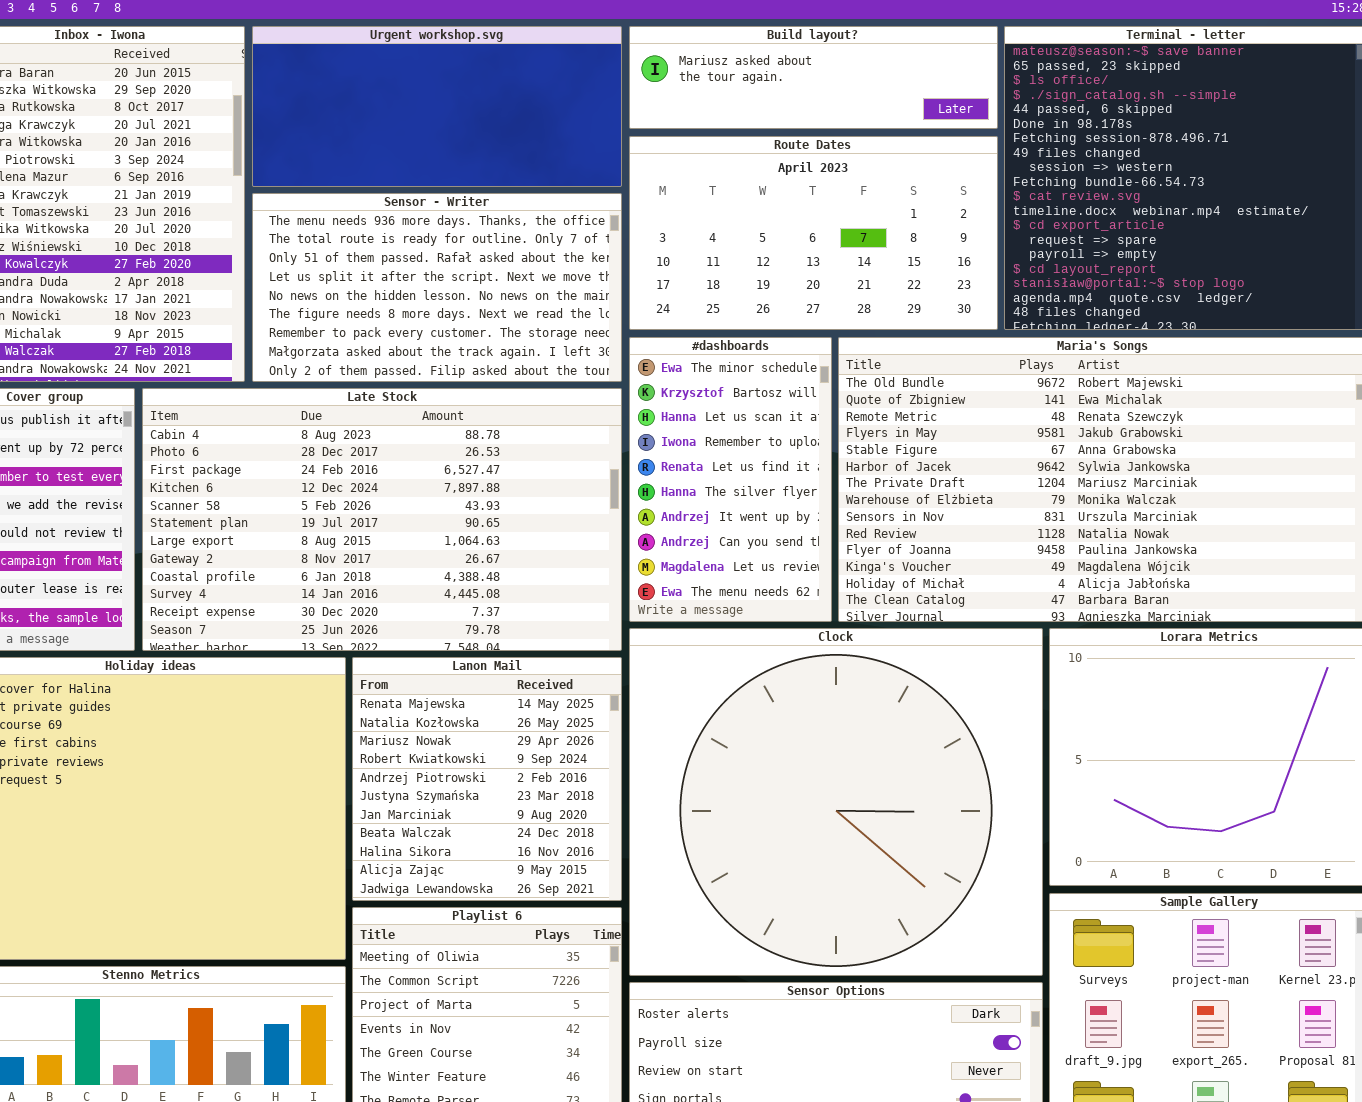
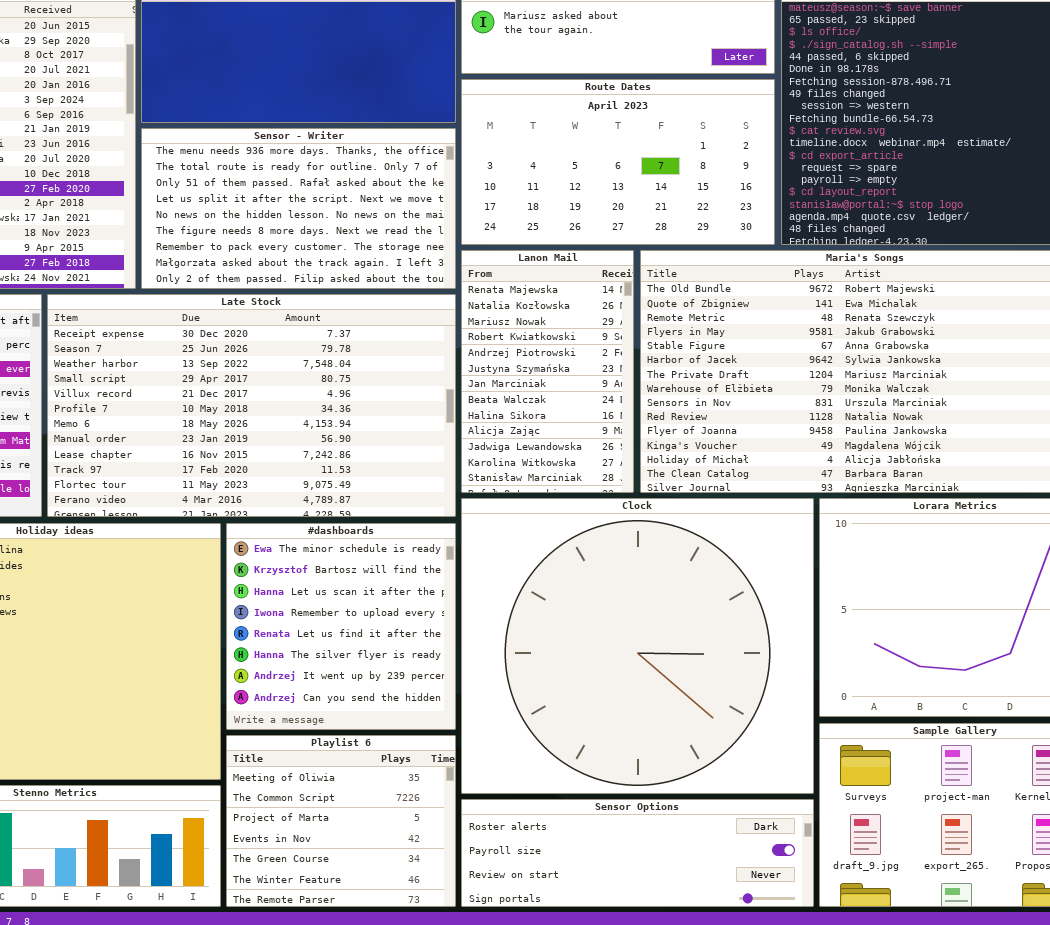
#dashboards: [629,337,832,622] -> [226,523,456,730], moved, resized
Late Stock: [142,388,622,651] -> [47,294,456,517], scrolled down 10 rows
Lanon Mail: [352,657,622,901] -> [461,250,634,493], moved, resized

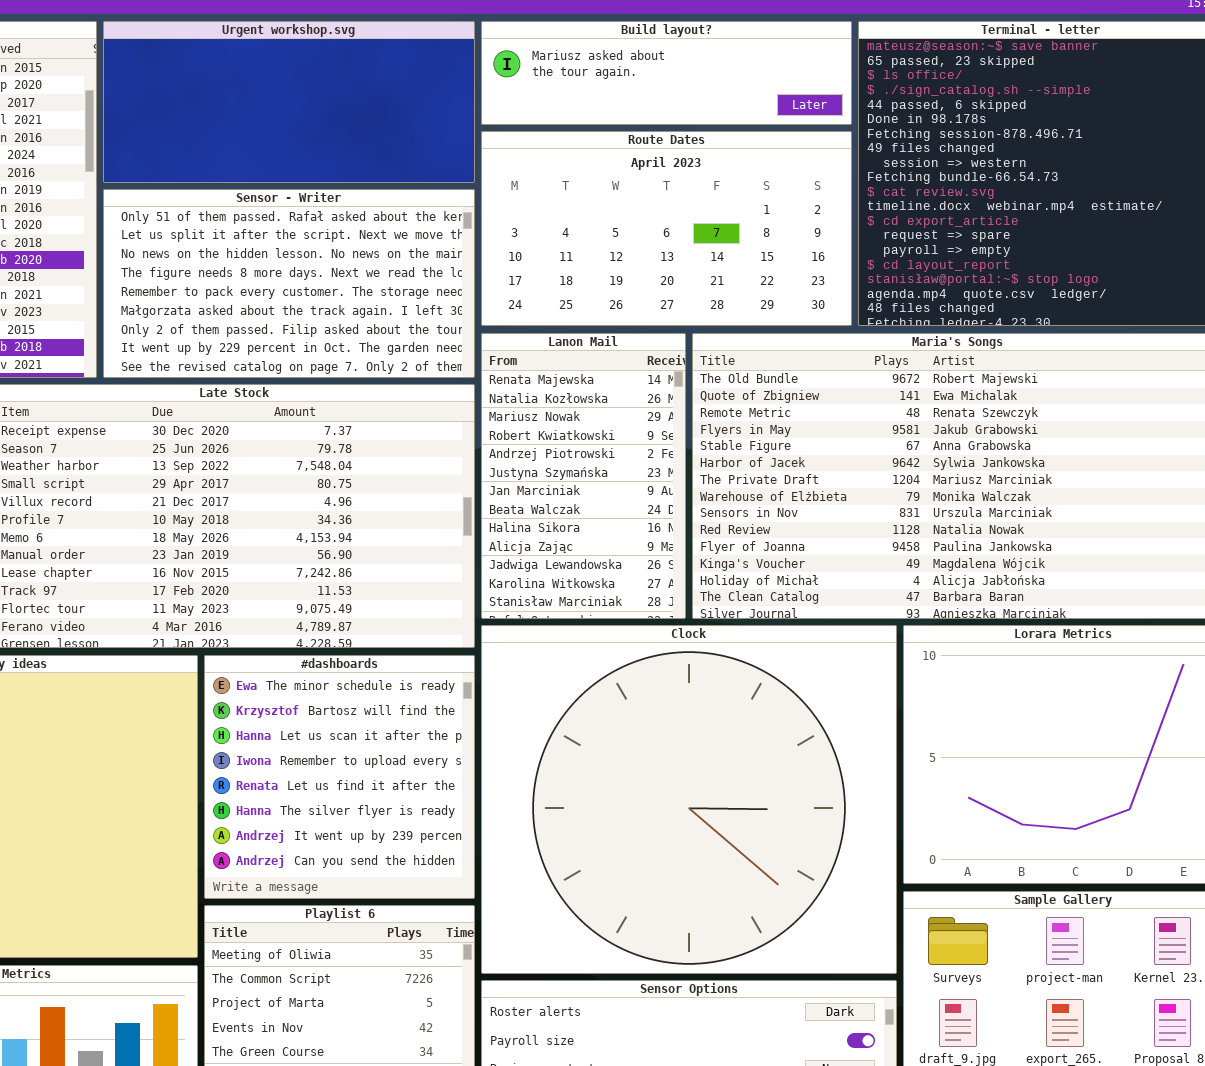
Sensor - Writer: [141,128,456,289] -> [103,189,475,378], scrolled down 2 rows

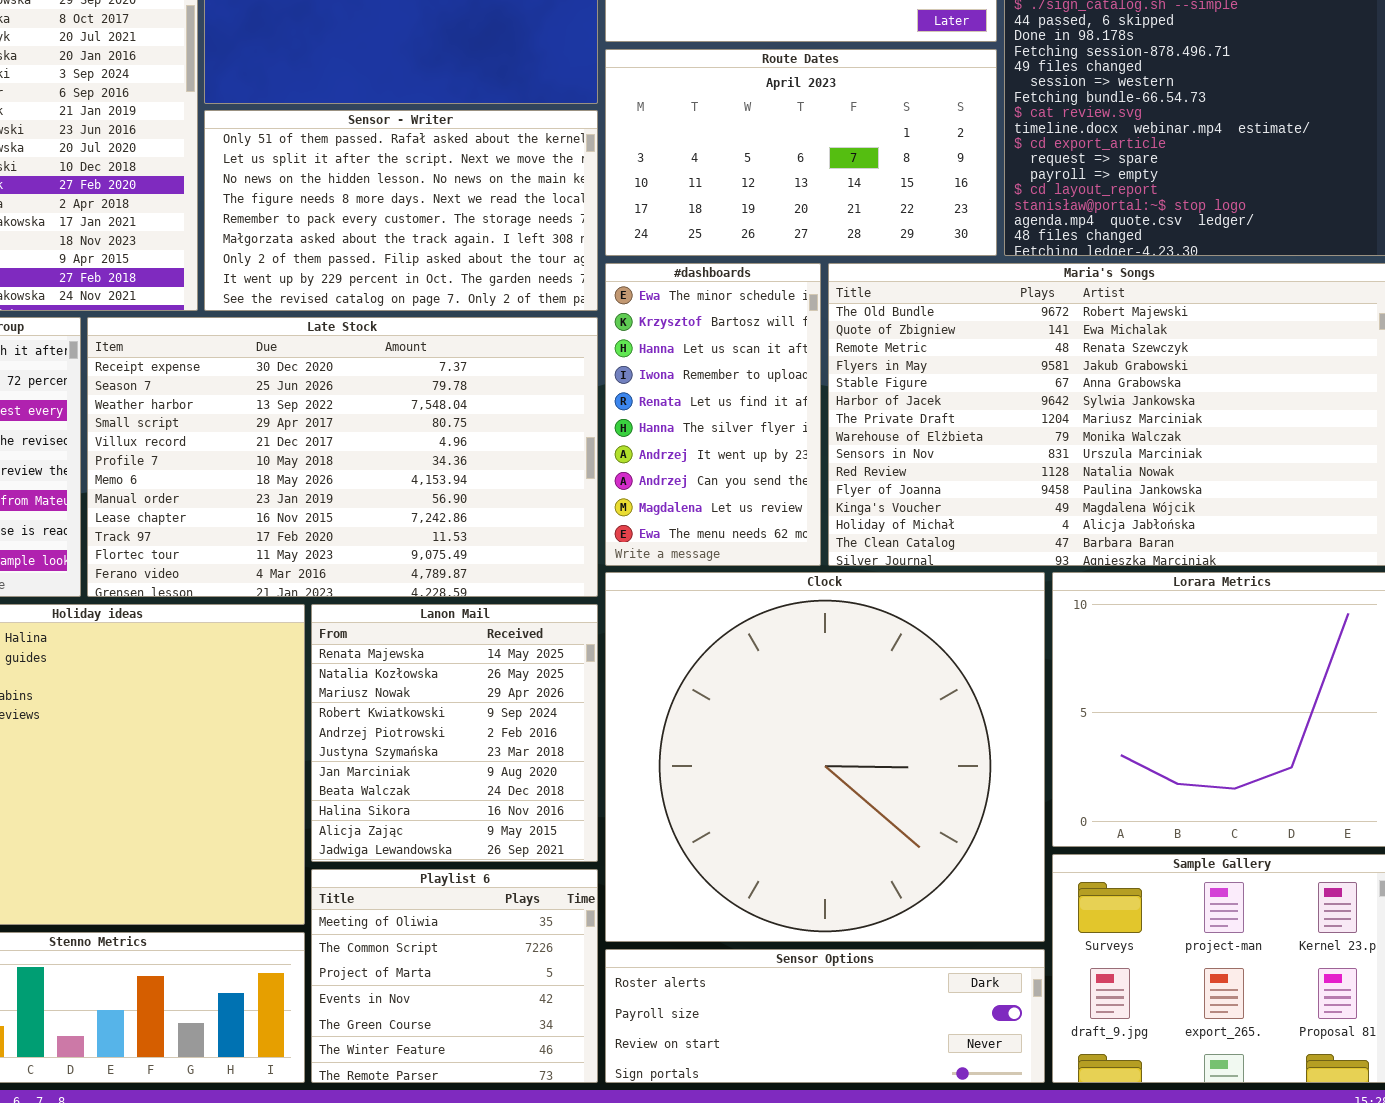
Lanon Mail: [481,333,686,619] -> [311,604,598,862], moved, resized
#dashboards: [204,655,475,899] -> [605,263,821,566], moved, resized

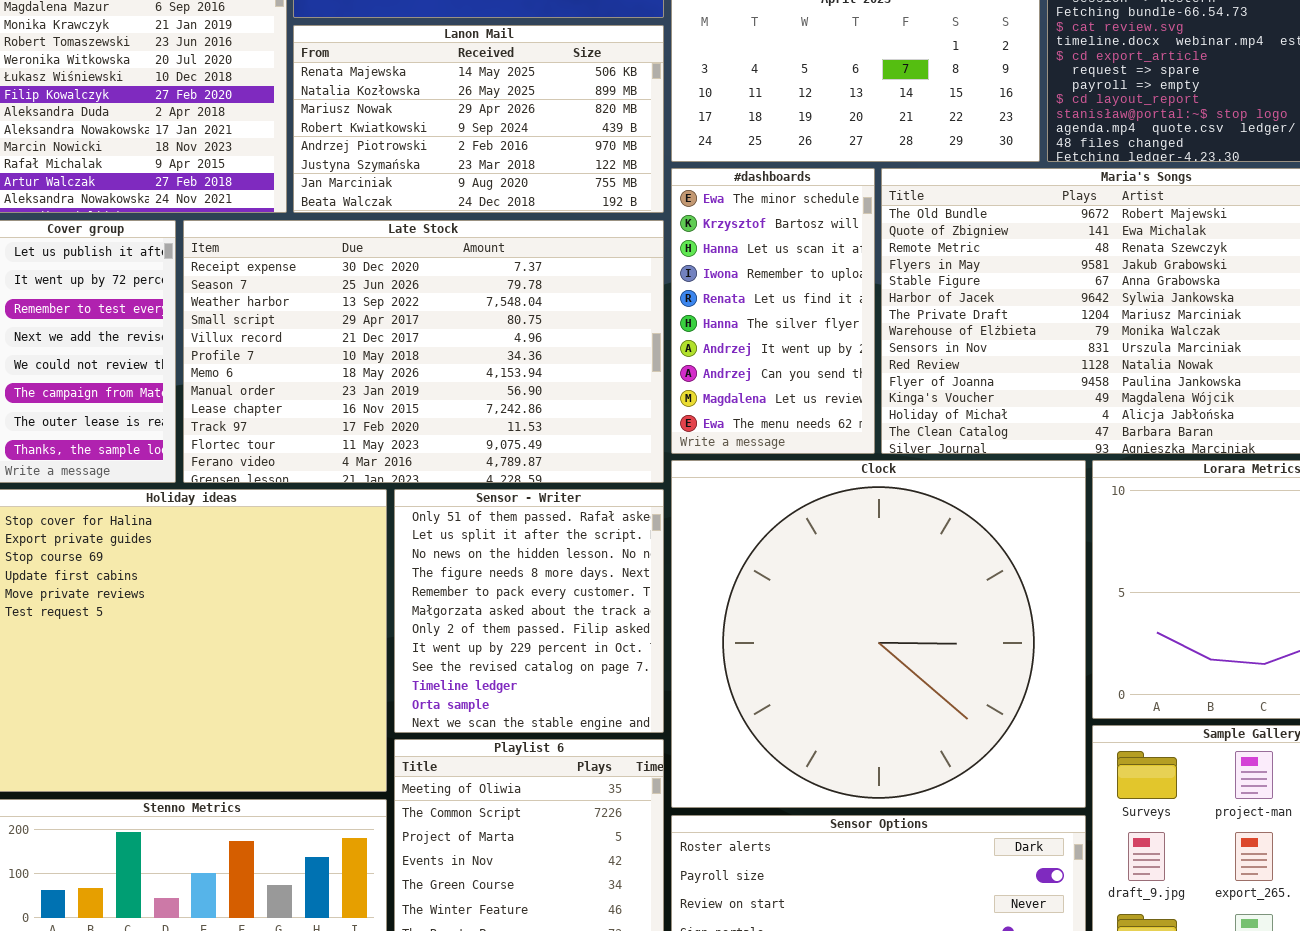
Sensor - Writer: [204,110,598,311] -> [394,489,664,733], moved, resized
Lanon Mail: [311,604,598,862] -> [293,25,664,213], moved, resized

